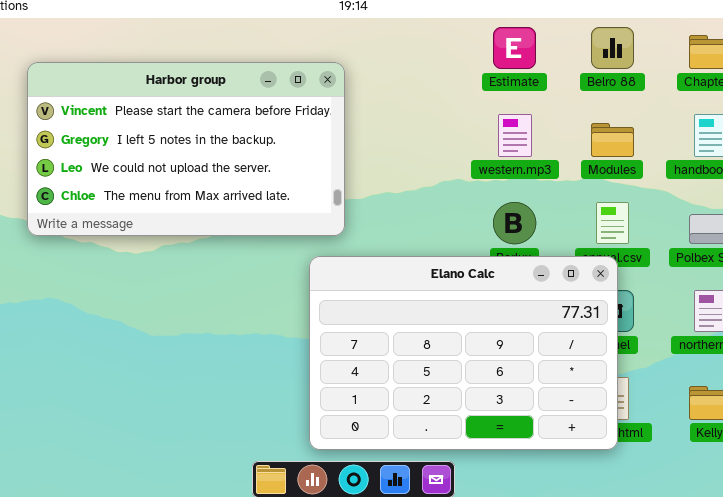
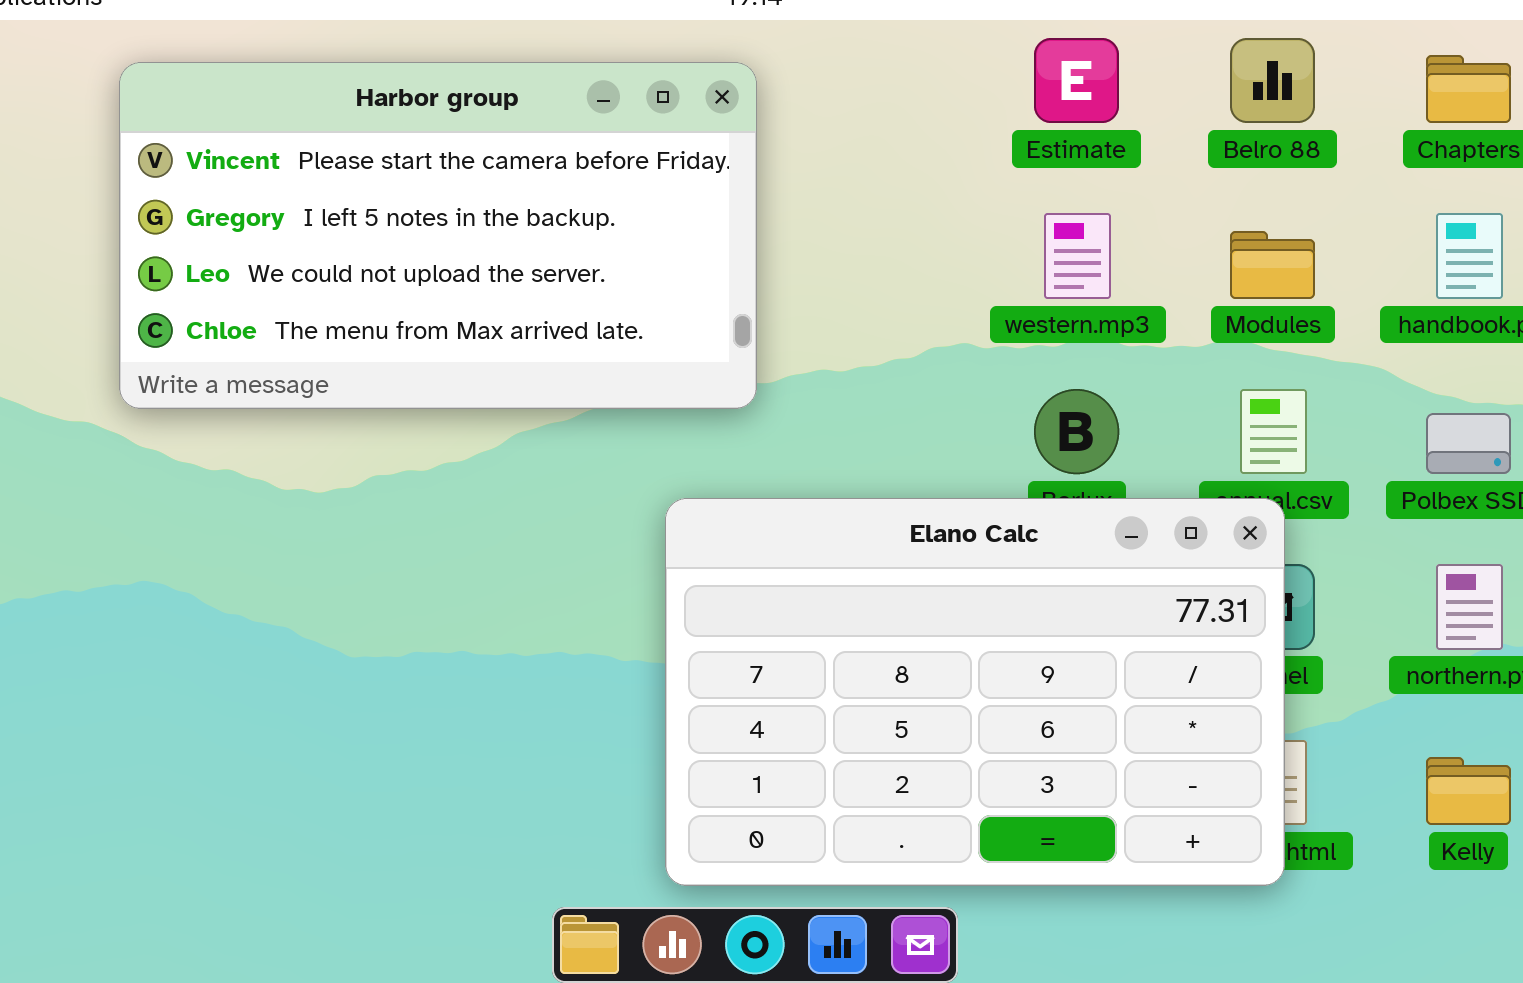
Harbor group: [27,62,345,236] -> [119,62,757,409], moved

